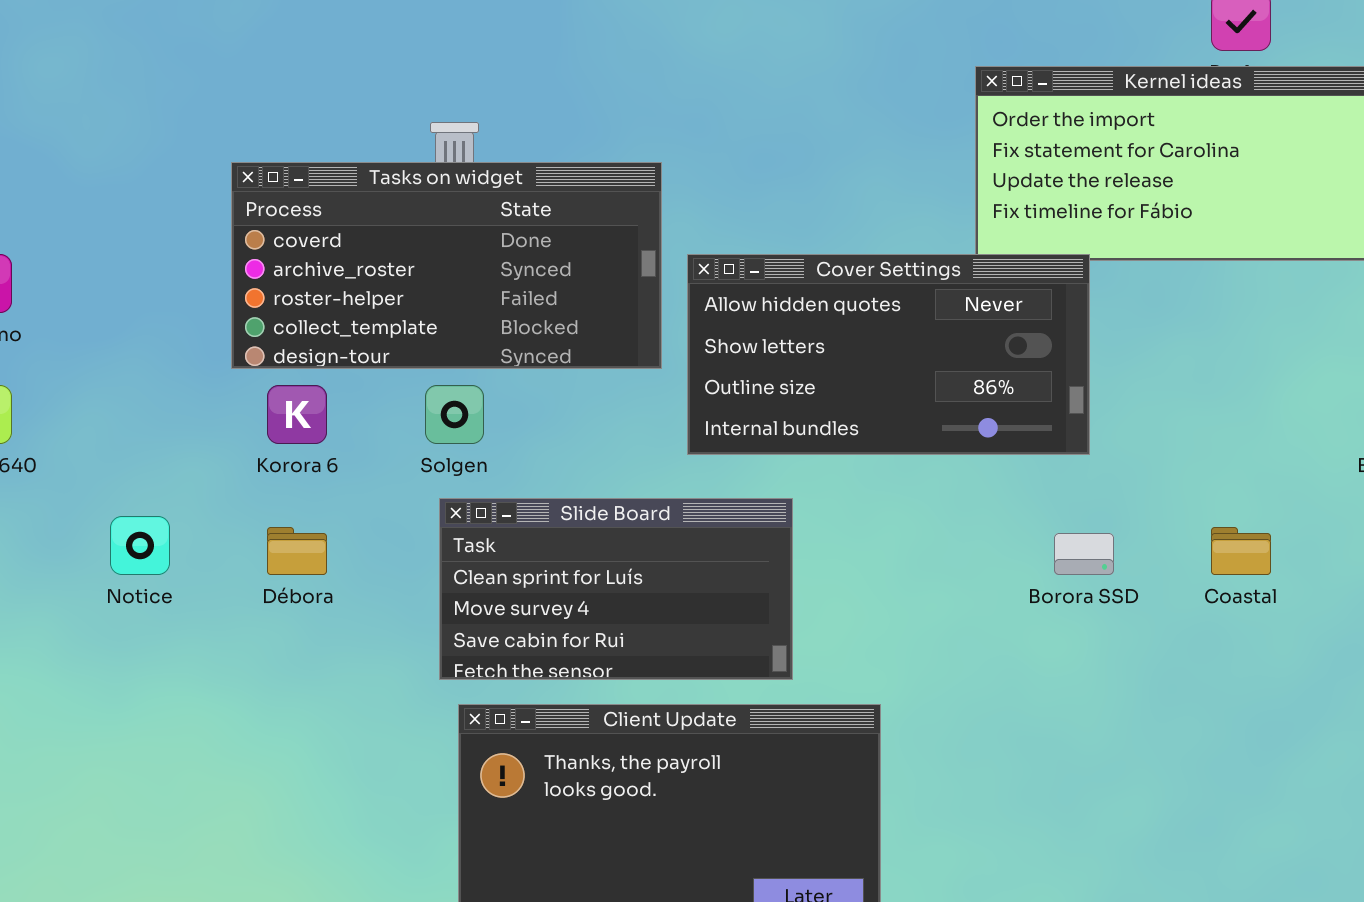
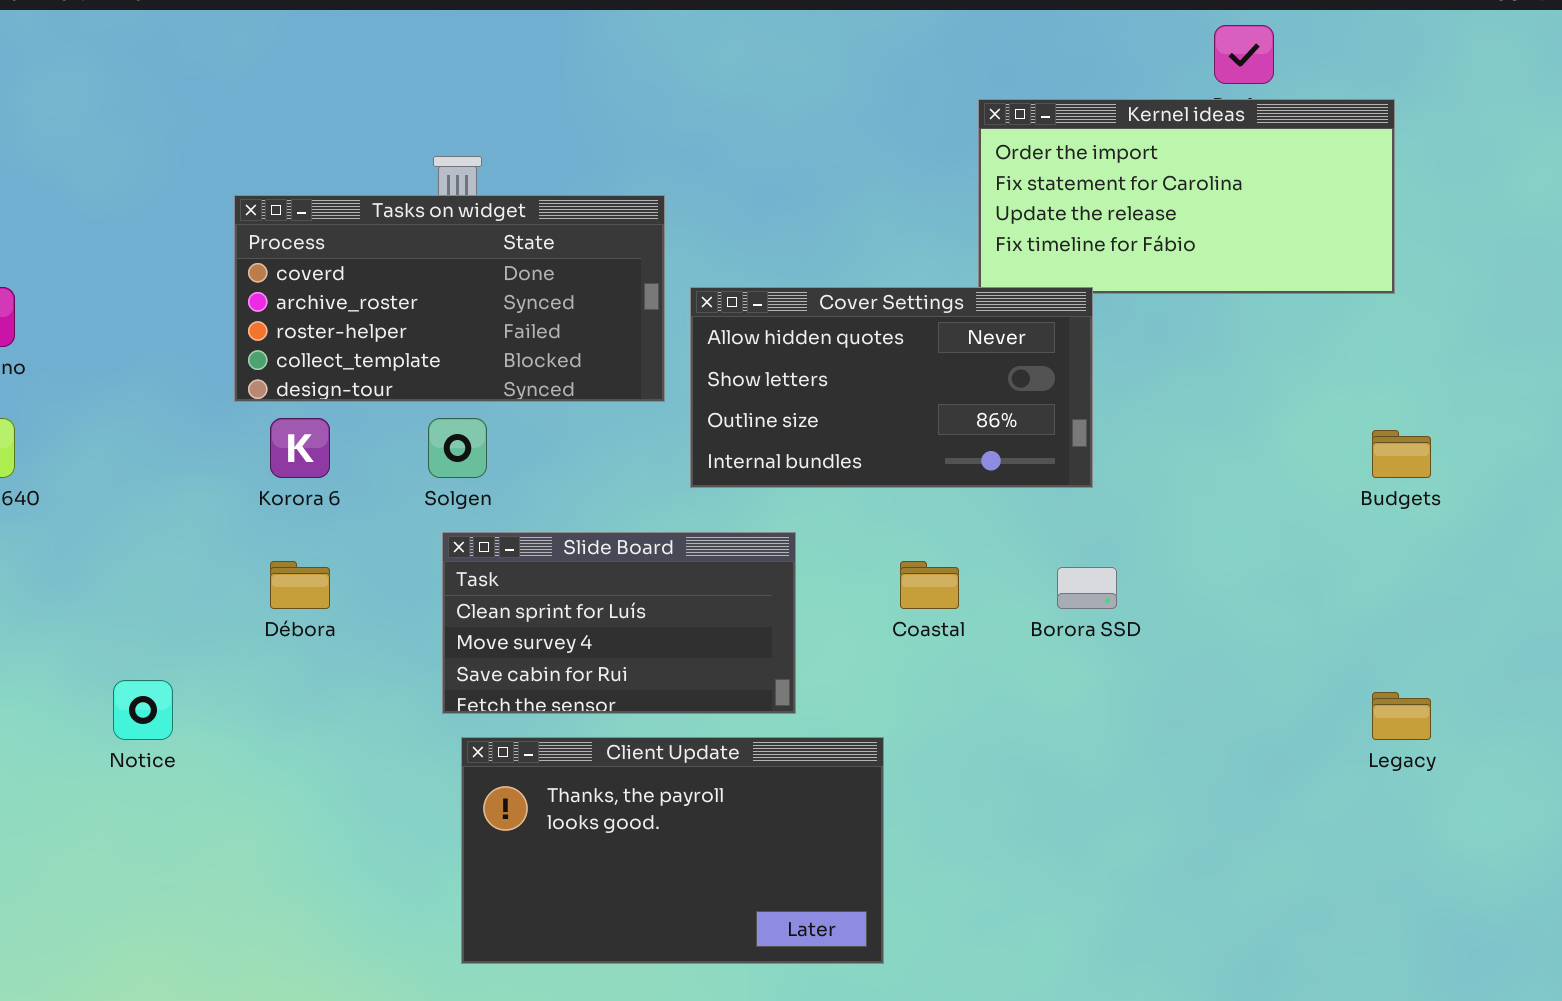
Notice: [110,516,170,575] -> [113,680,173,740], moved
Coastal: [1211,527,1271,575] -> [900,561,959,609], moved

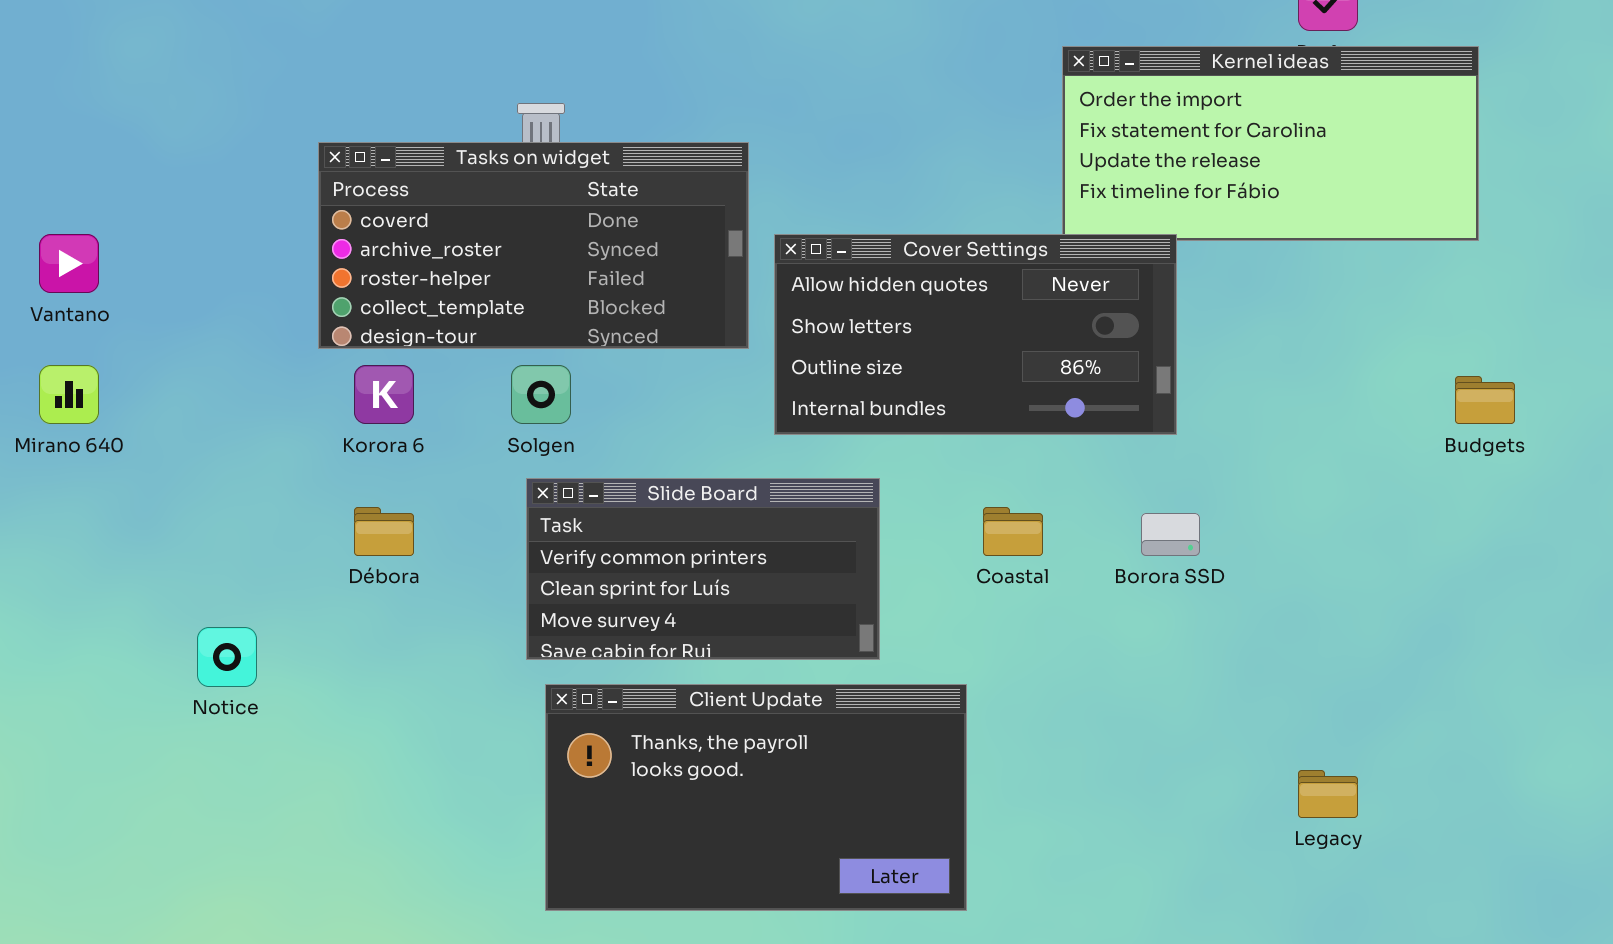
Slide Board: [442,532,796,714] -> [526,478,880,660], scrolled up 1 row
Legacy: [1372,692,1431,740] -> [1298,770,1358,818], moved

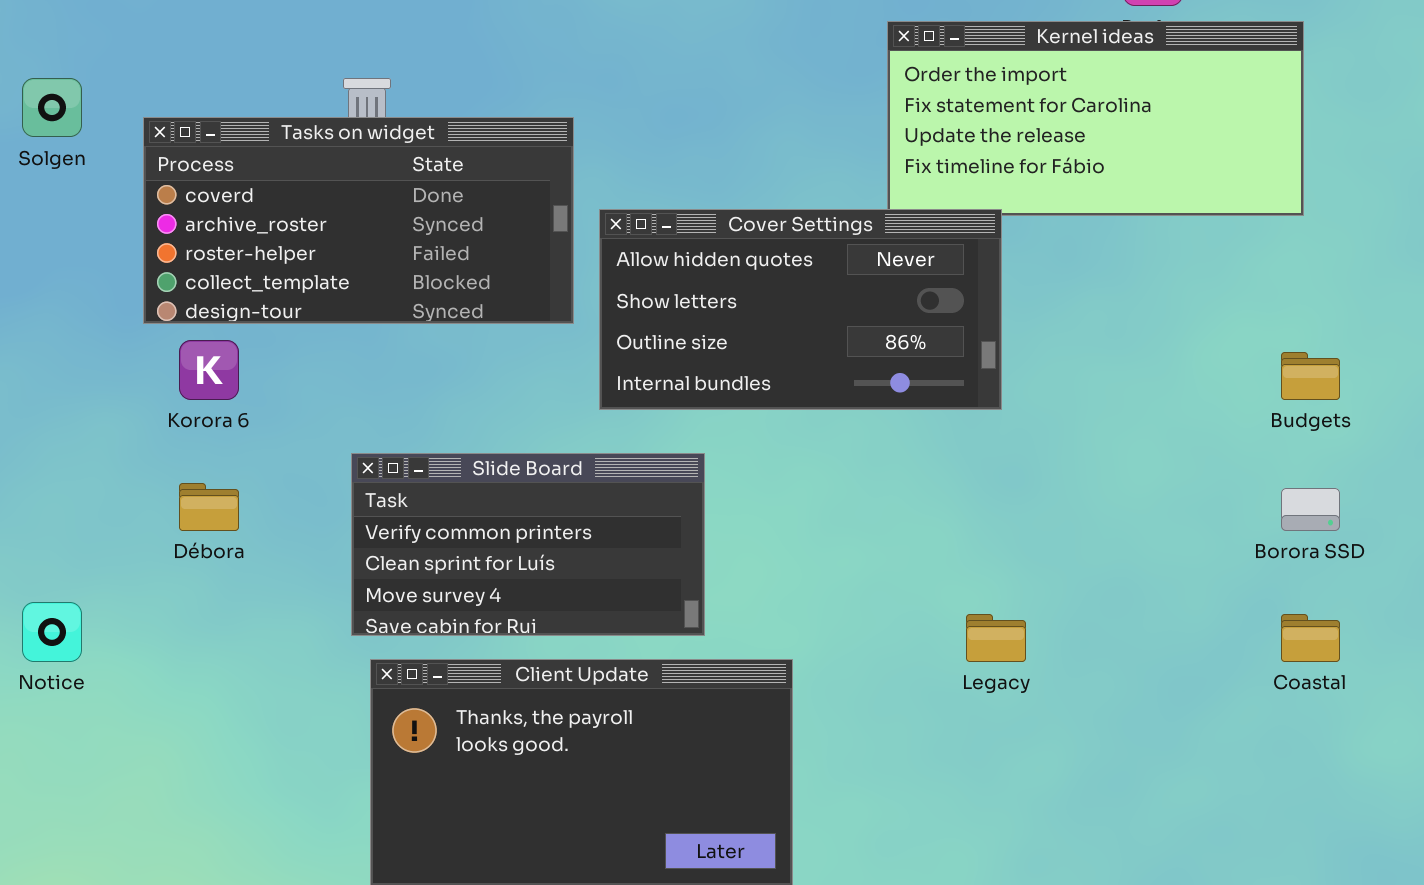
Solgen: [511,365,571,424] -> [22,78,82,137], moved
Coastal: [983,507,1043,556] -> [1281,614,1340,662], moved
Borora SSD: [1141,513,1200,556] -> [1281,488,1340,531], moved
Legacy: [1298,770,1358,818] -> [966,614,1026,662], moved

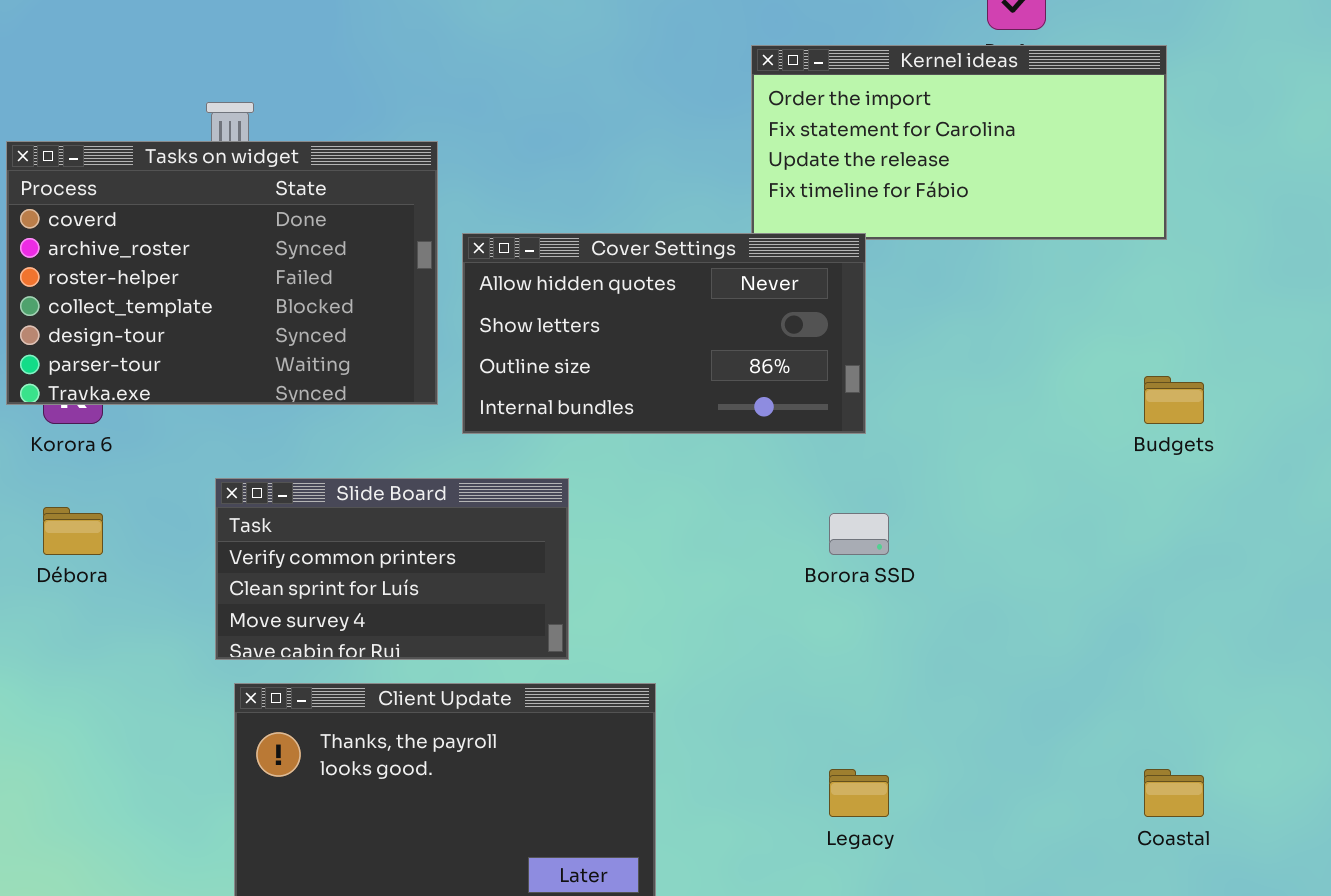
Tasks on widget: [143,117,574,324] -> [6,141,438,405], resized
Borora SSD: [1281,488,1340,531] -> [829,513,889,555], moved
Legacy: [966,614,1026,662] -> [829,769,889,817], moved
Coastal: [1281,614,1340,662] -> [1144,769,1204,817], moved

